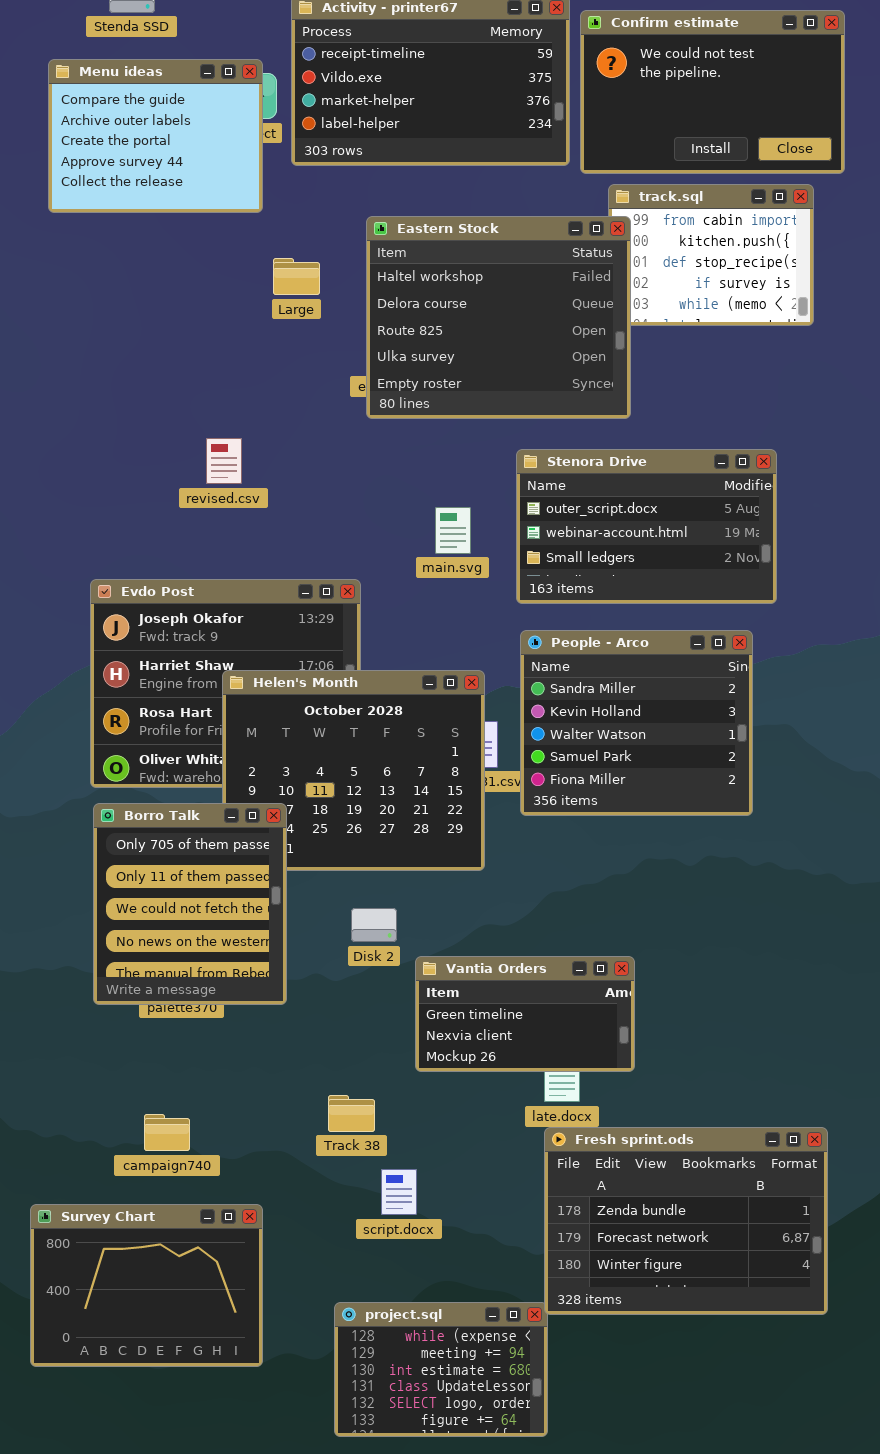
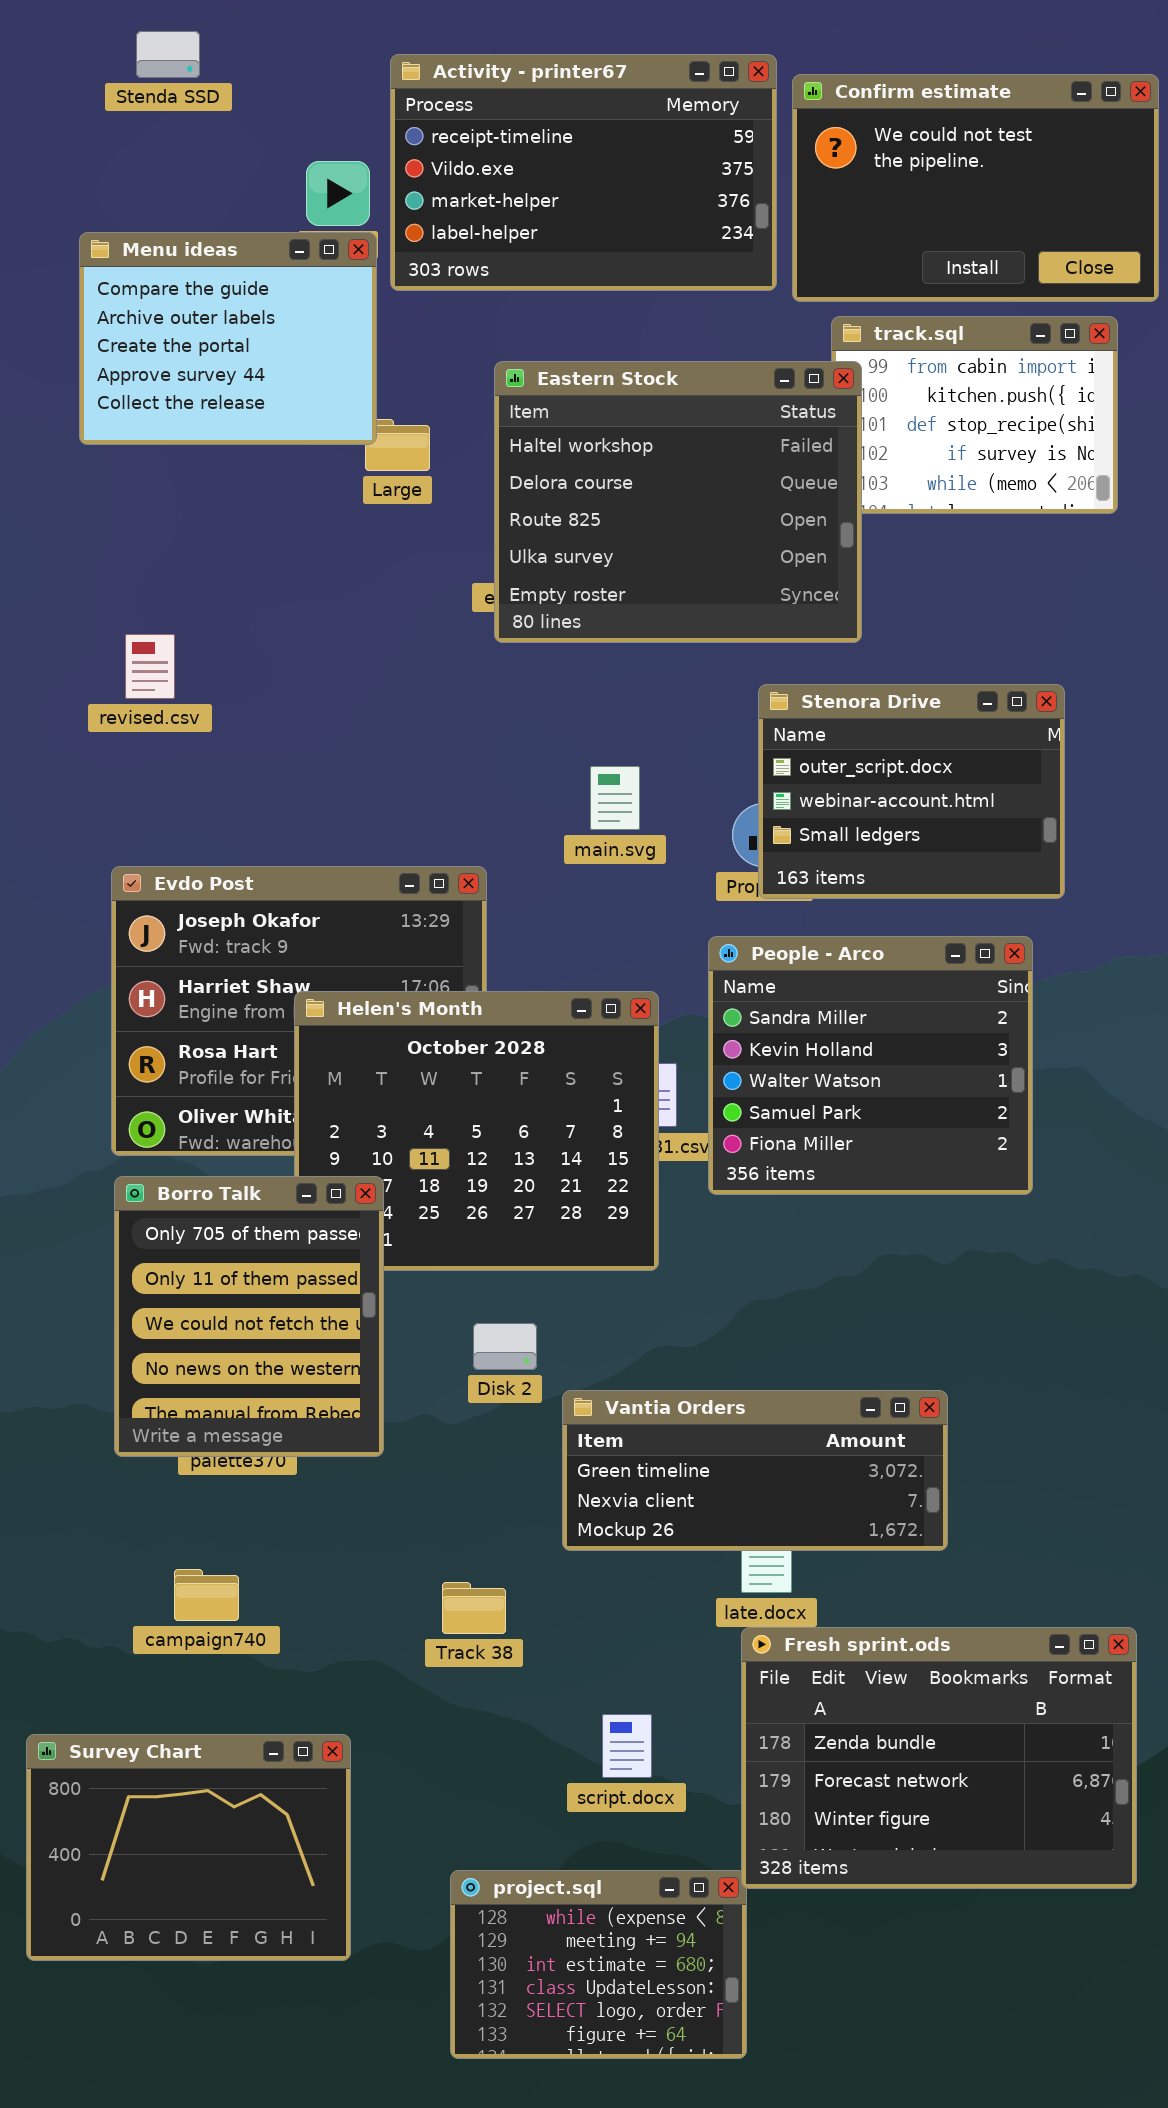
Menu ideas: [48,59,263,213] -> [79,232,377,445], moved
revised.csv: [206,438,242,484] -> [125,634,175,699], moved
Stenora Drive: [516,449,777,604] -> [758,684,1065,899], resized
Vantia Orders: [415,956,635,1072] -> [562,1390,948,1551], resized
campaign740: [144,1114,190,1151] -> [174,1569,239,1621], moved
script.docx: [381,1169,417,1215] -> [602,1714,652,1778], moved

